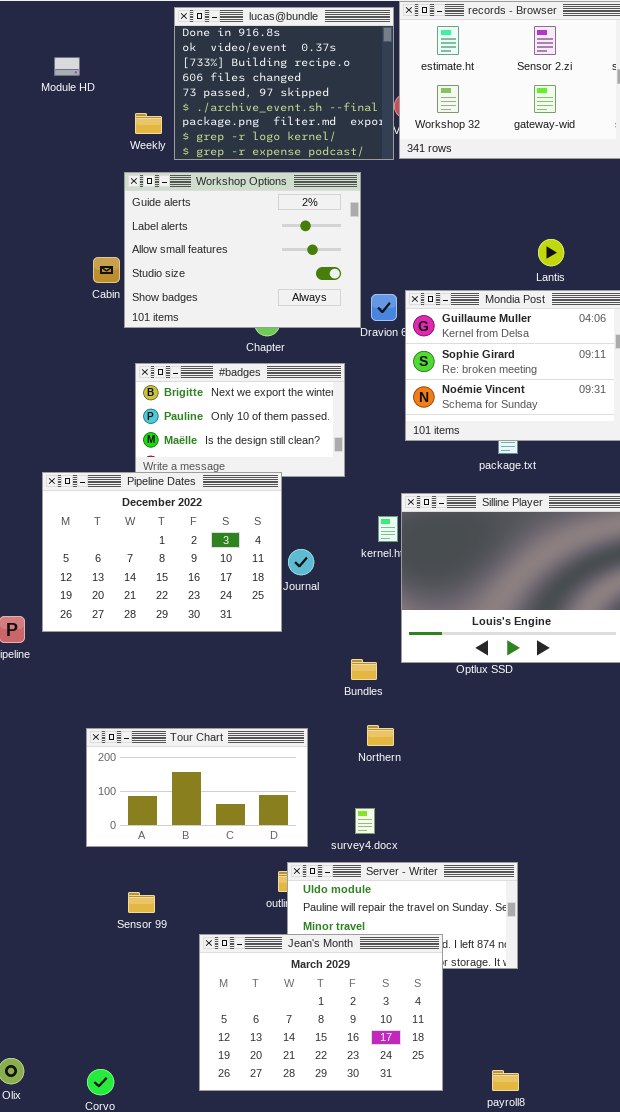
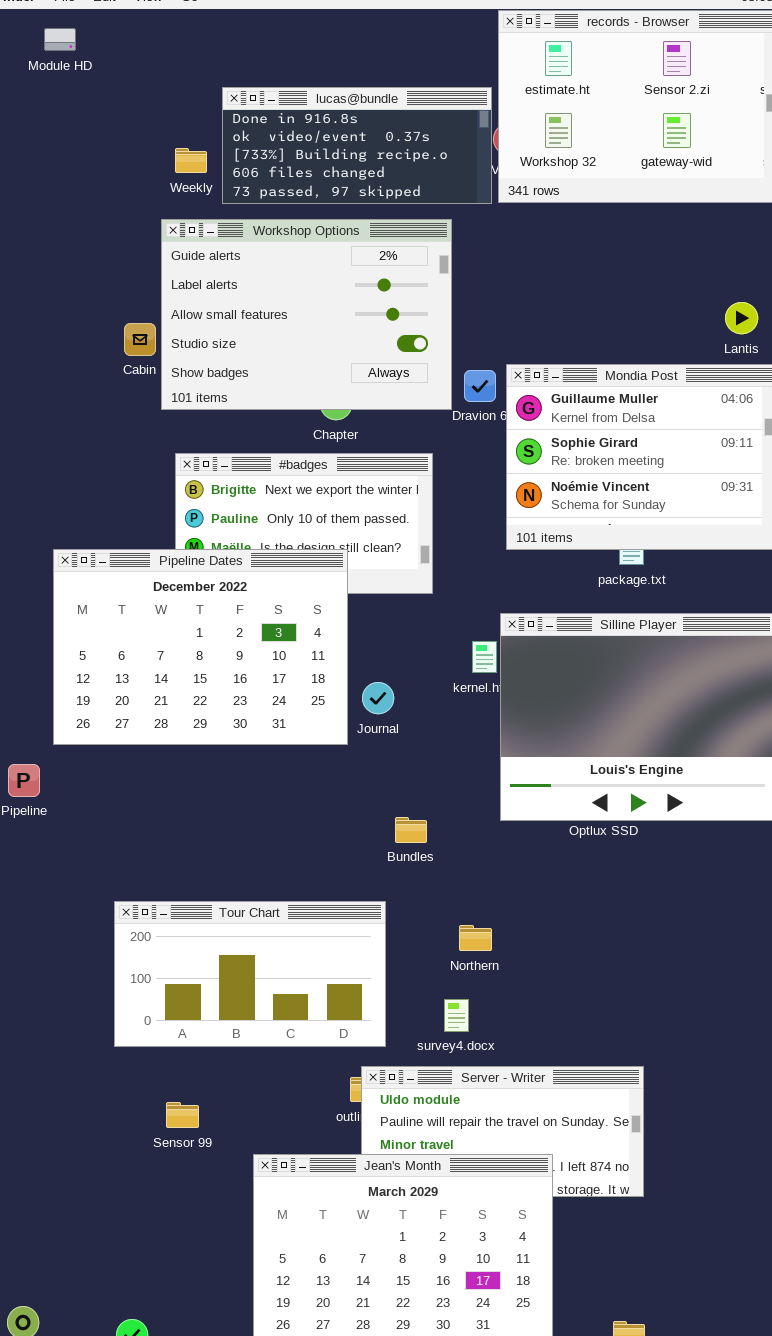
lucas@bundle: [174,7,394,160] -> [222,87,492,204], resized
Module HD: [54,57,80,76] -> [44,28,76,51], moved
Lantis: [538,239,564,266] -> [725,302,758,334], moved
Pipeline Dates: [42,472,282,632] -> [53,549,348,745], moved
Bundles: [351,659,377,680] -> [395,817,427,843], moved
Northern: [367,725,394,746] -> [459,925,492,951], moved

